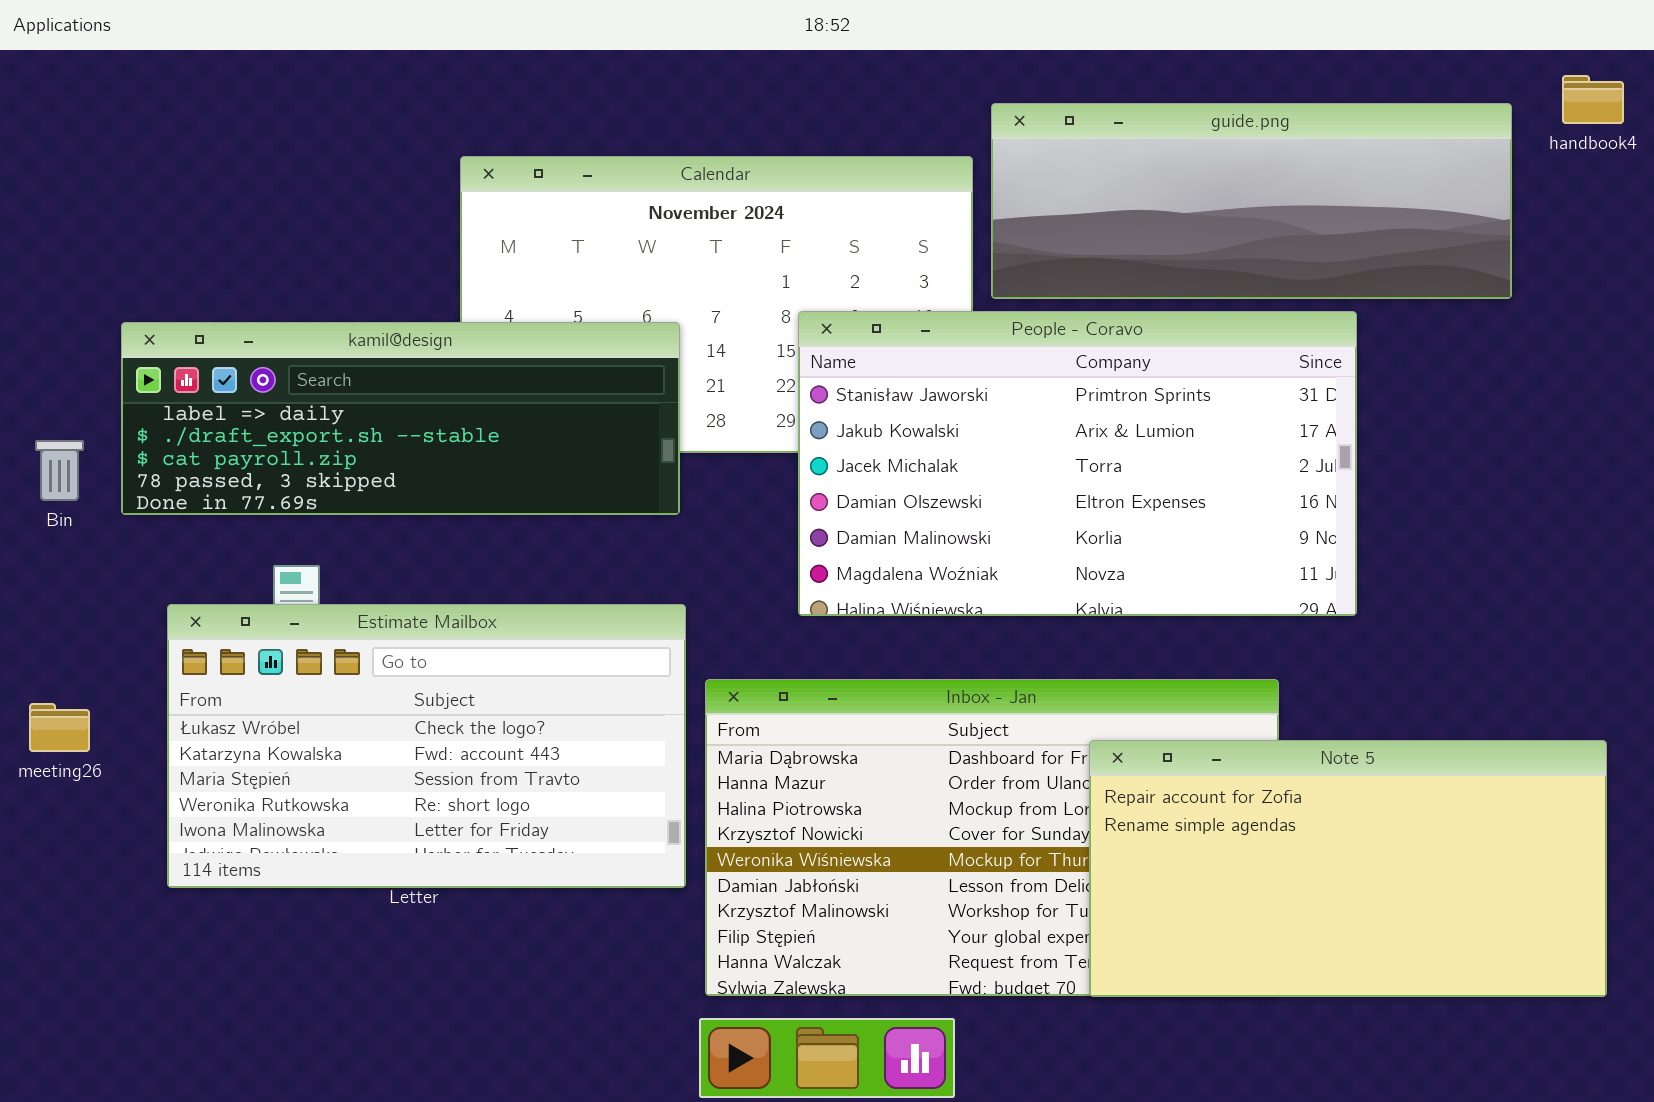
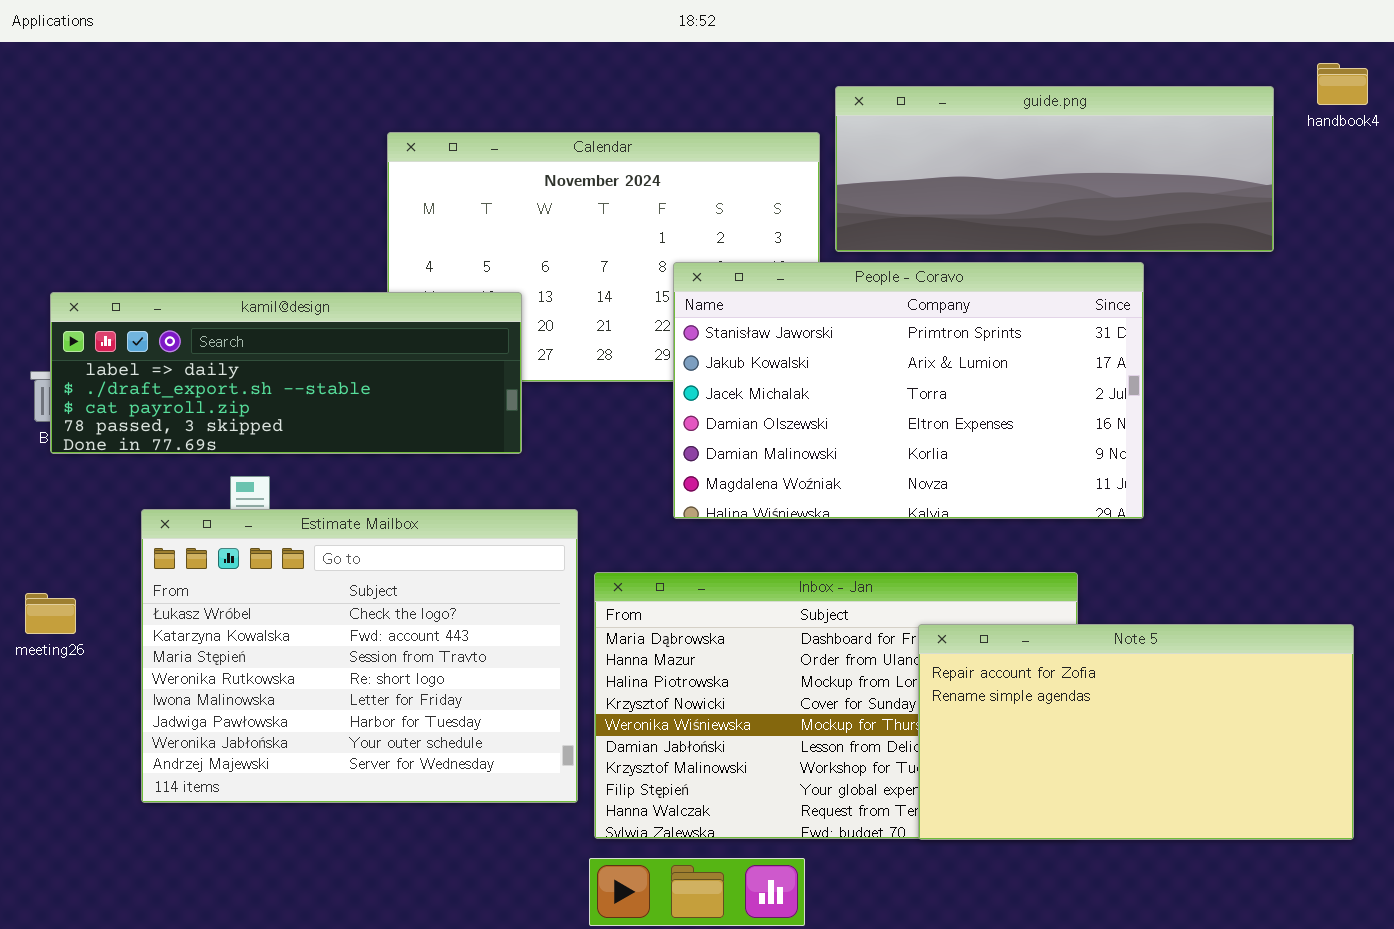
kamil@design: [121,322,680,515] -> [50,292,522,454], moved
Estimate Mailbox: [167,604,686,888] -> [141,509,578,803], resized

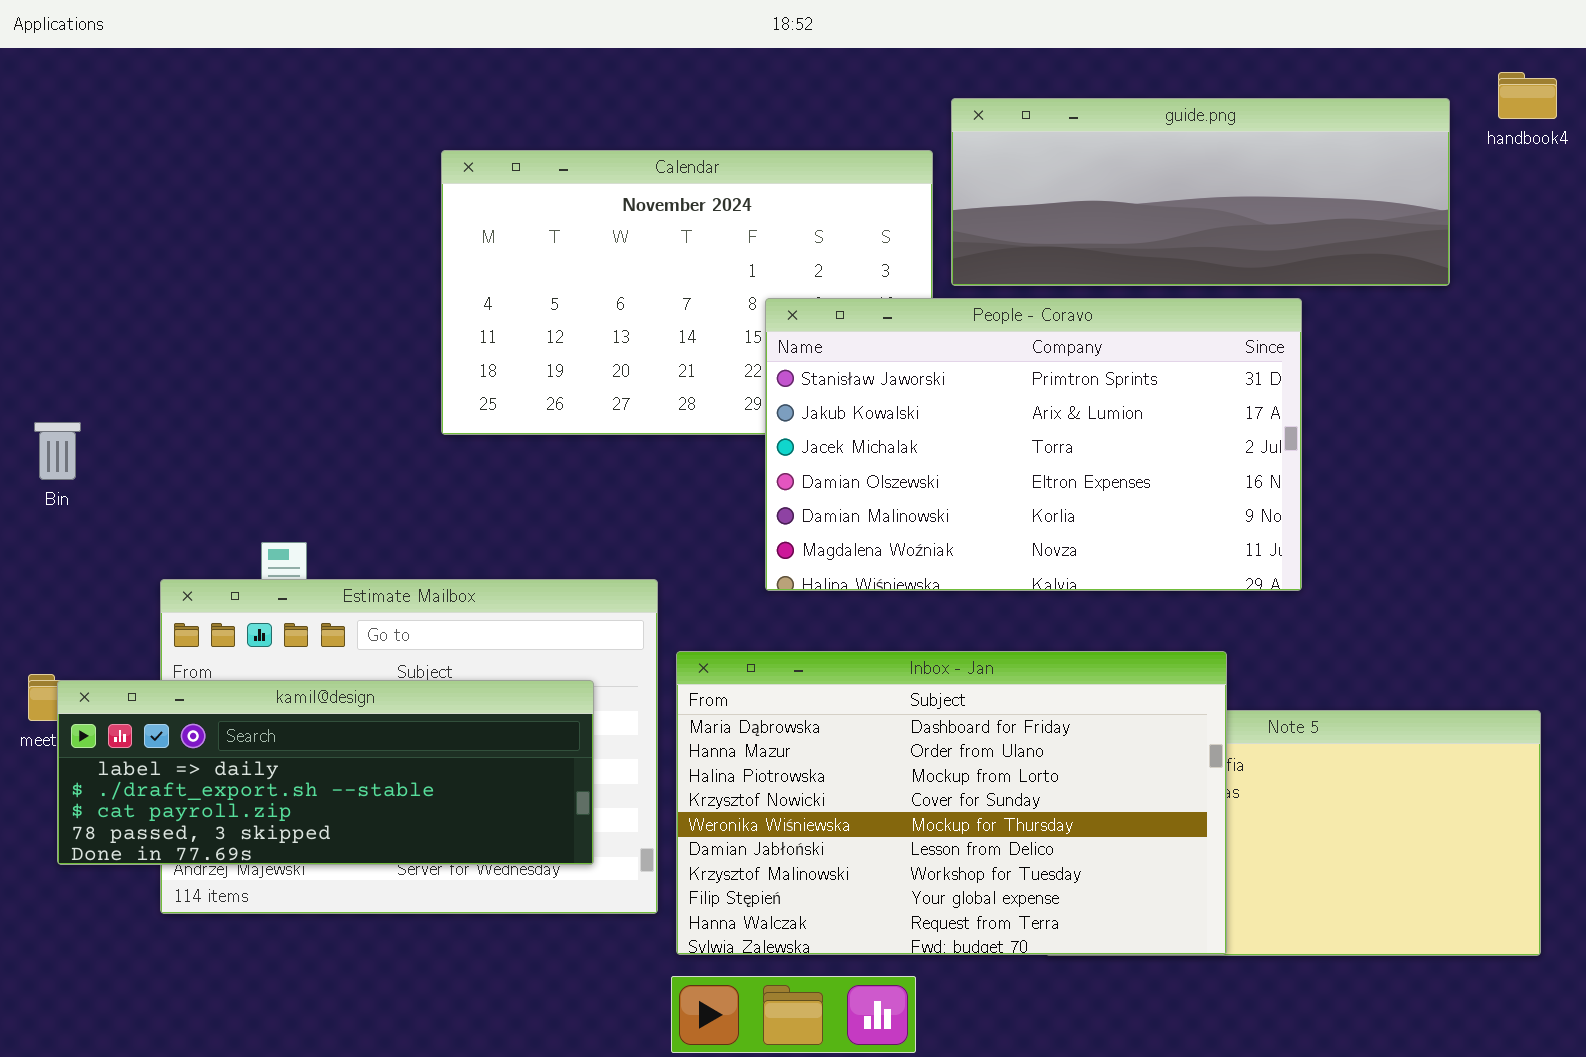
kamil@design: [50,292,522,454] -> [57,680,594,865], moved
Inbox - Jan: [594,572,1078,839] -> [676,651,1227,955], raised

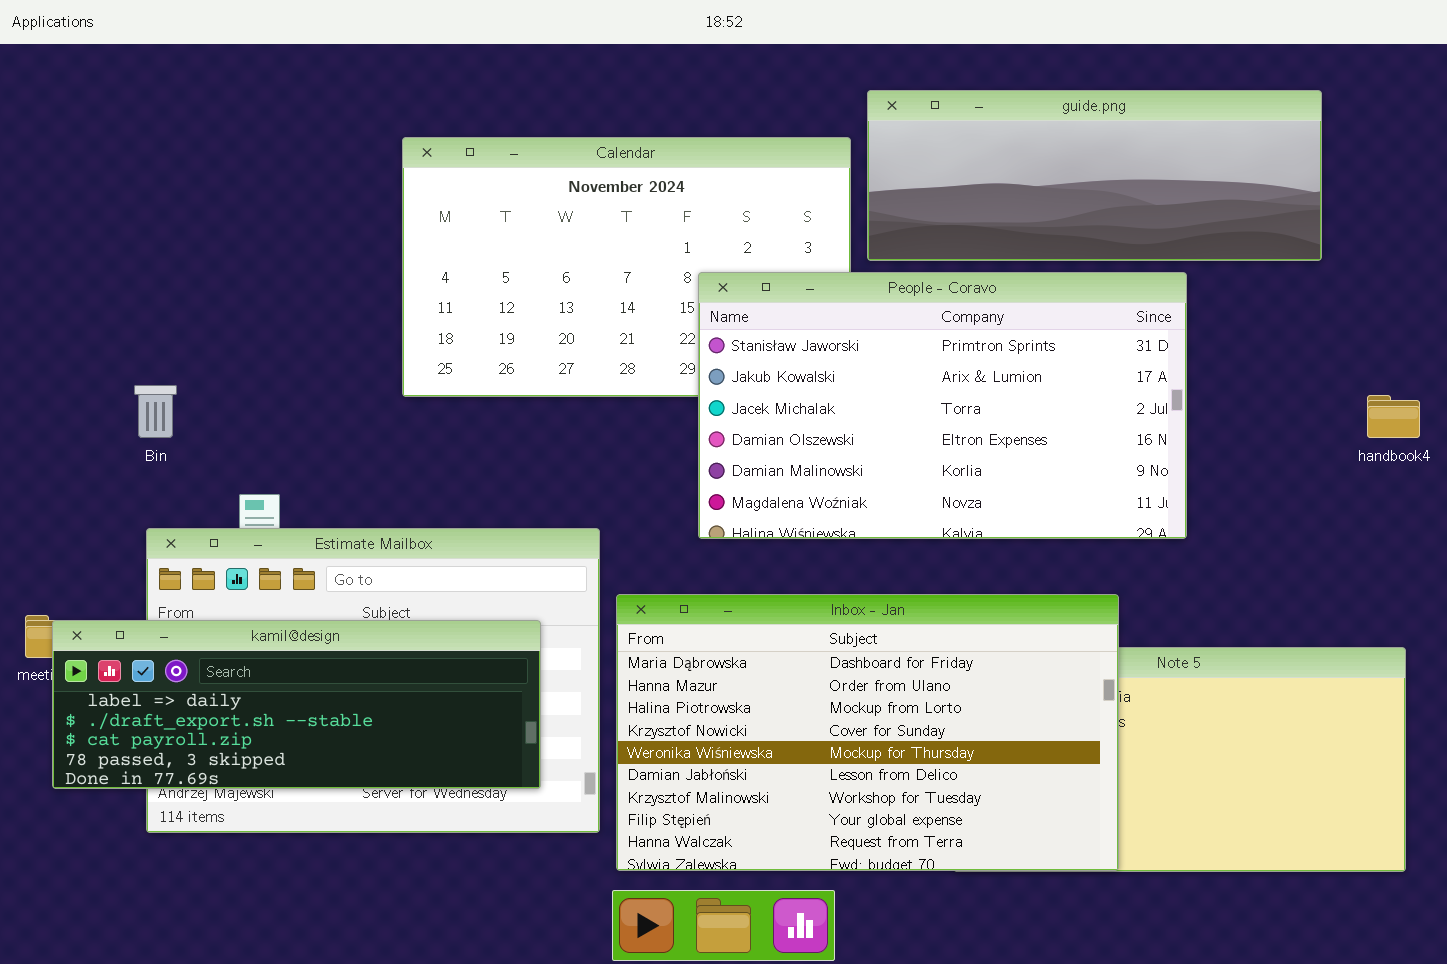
handbook4: [1498,72,1557,119] -> [1367,395,1420,438], moved
Bin: [34,422,81,480] -> [134,385,177,438], moved

